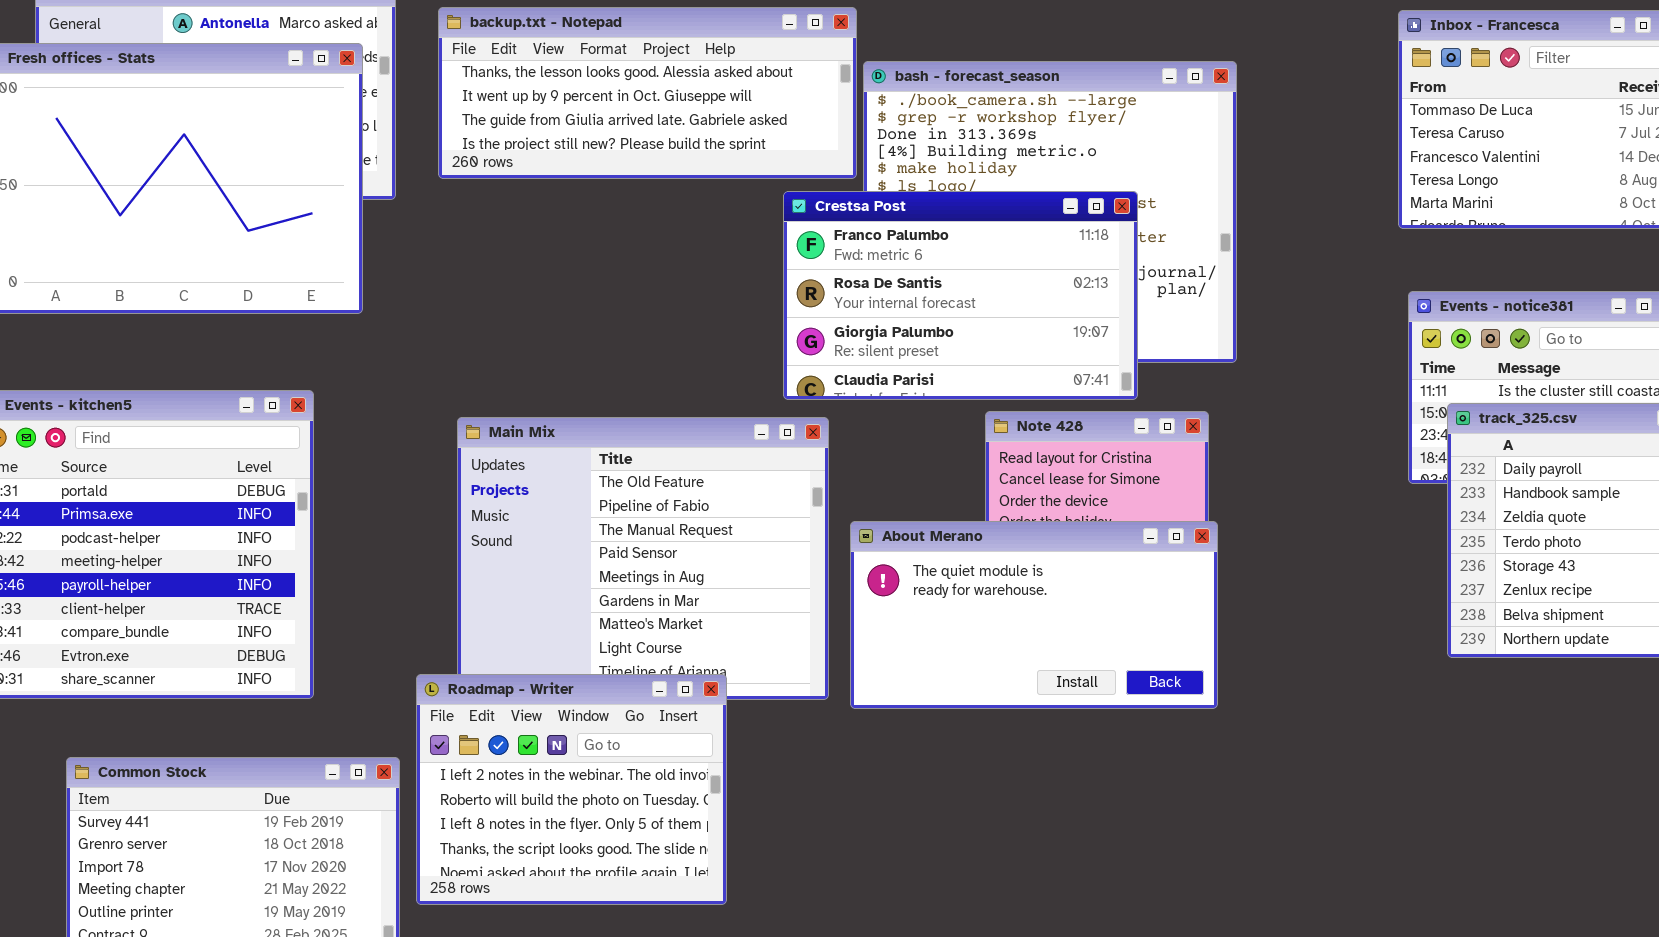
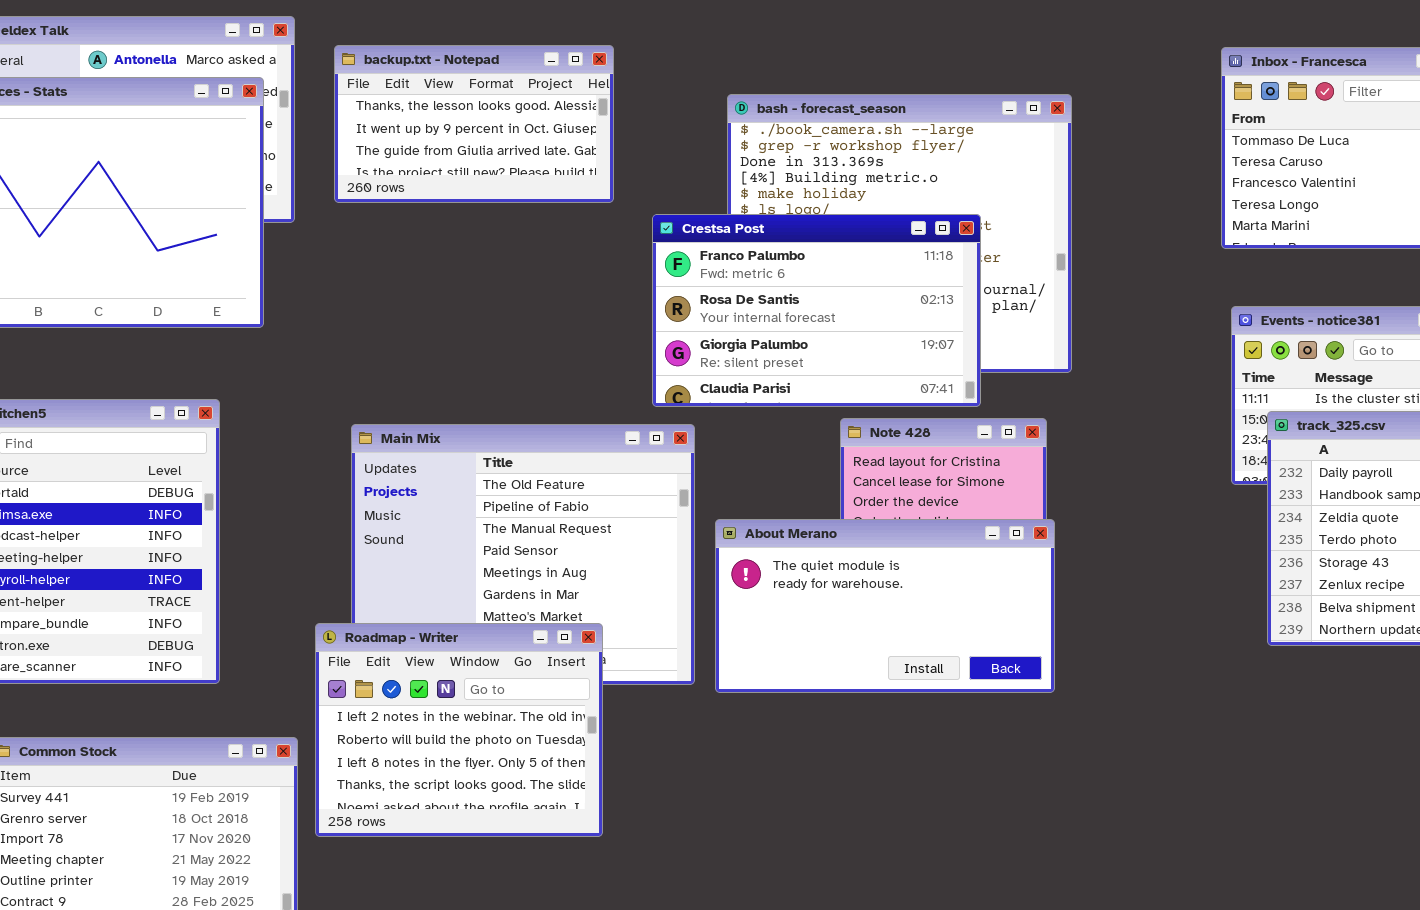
backup.txt - Notepad: [438,7,857,179] -> [334,45,614,203], resized
Roadmap - Writer: [416,674,727,905] -> [315,623,603,837], moved

